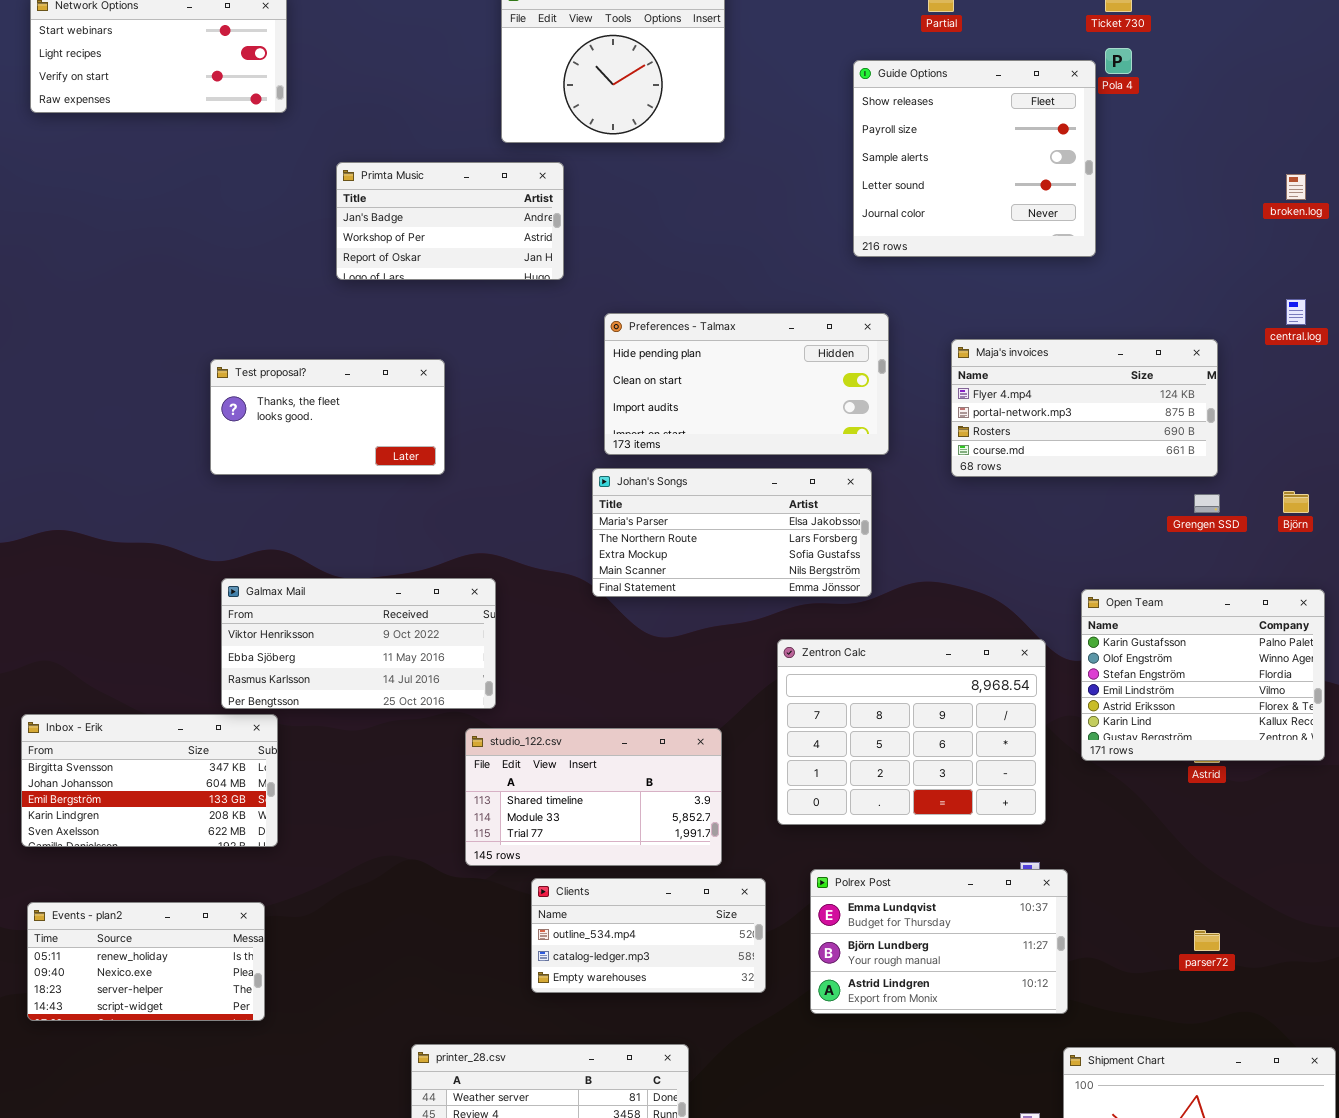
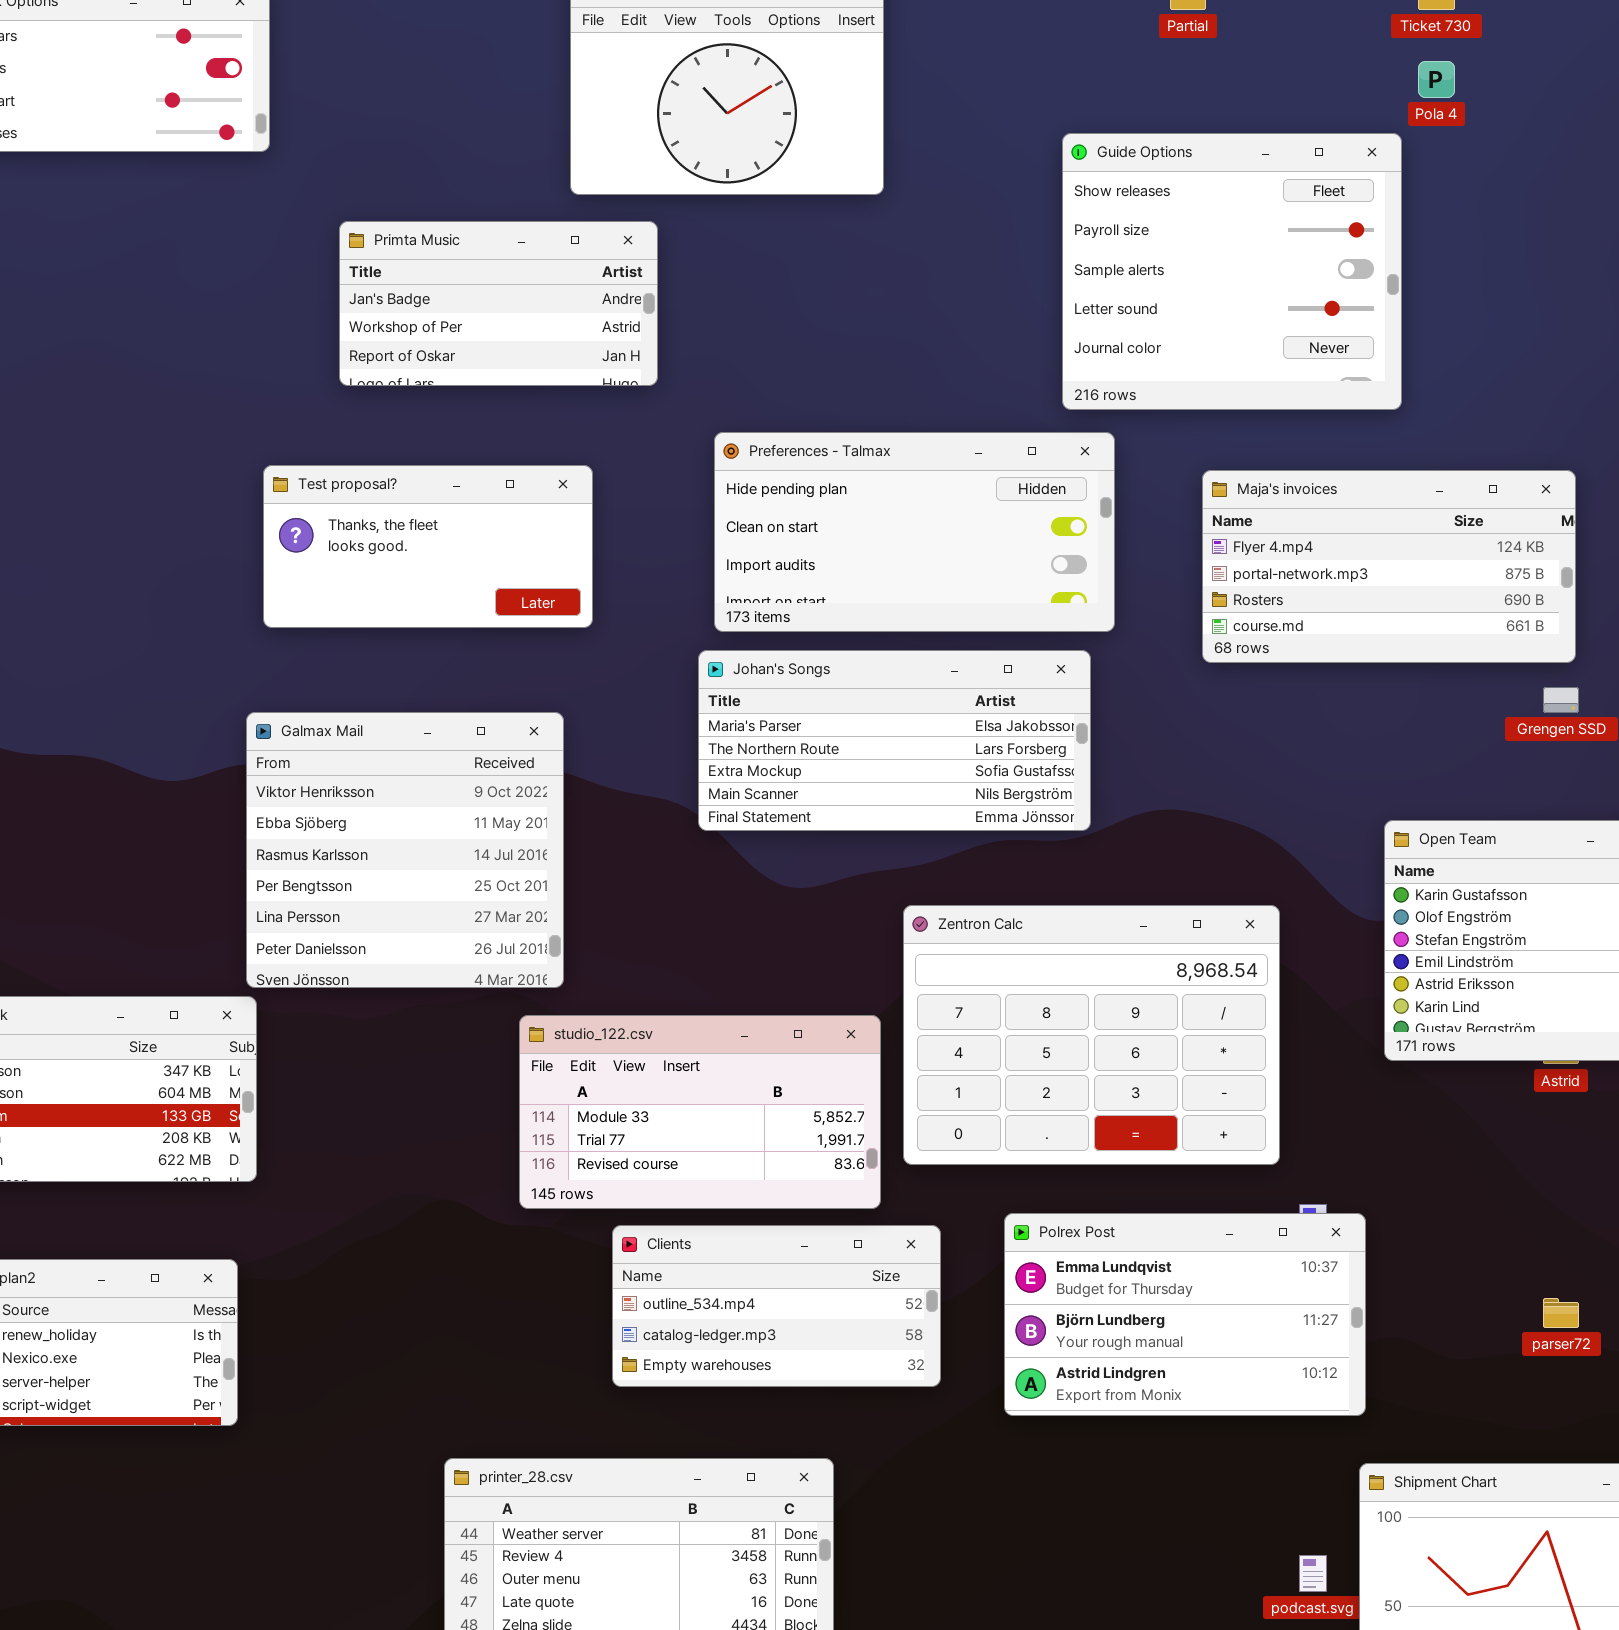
Guide Options: [853,60,1096,257] -> [1062,133,1402,410], moved
Test proposal?: [210,359,445,475] -> [263,465,593,628], moved
Galmax Mail: [221,578,496,709] -> [246,712,564,988], resized
Zentron Calc: [777,639,1046,825] -> [903,905,1280,1165], moved
studio_122.csv: [465,728,722,866] -> [519,1015,881,1209], scrolled down 1 row

